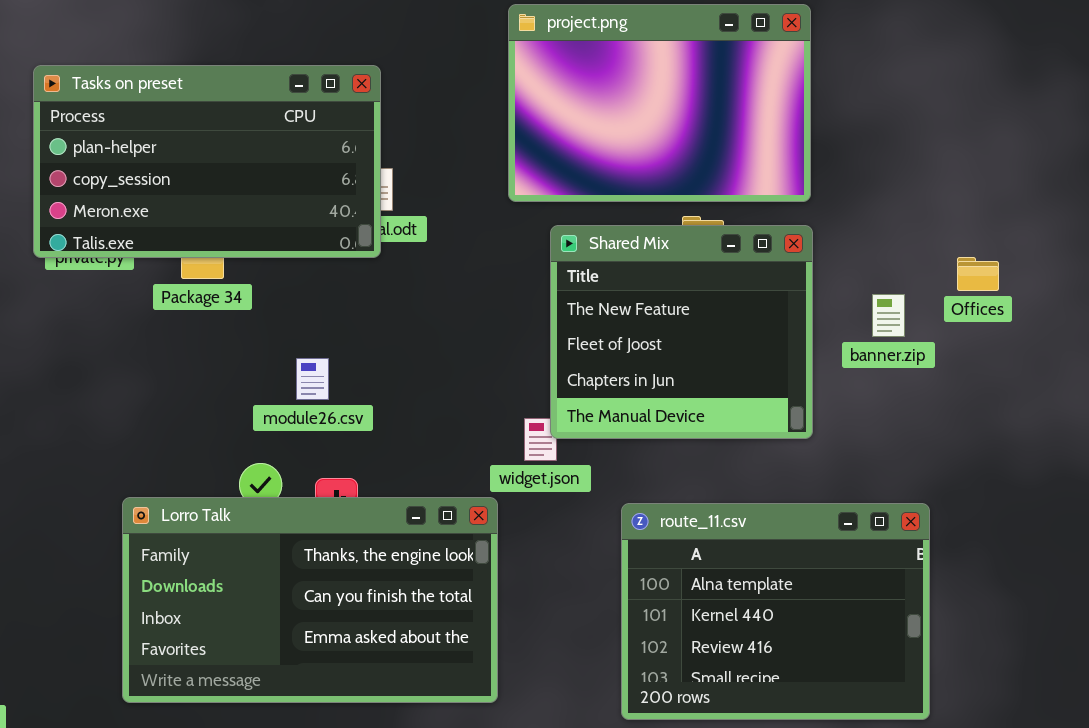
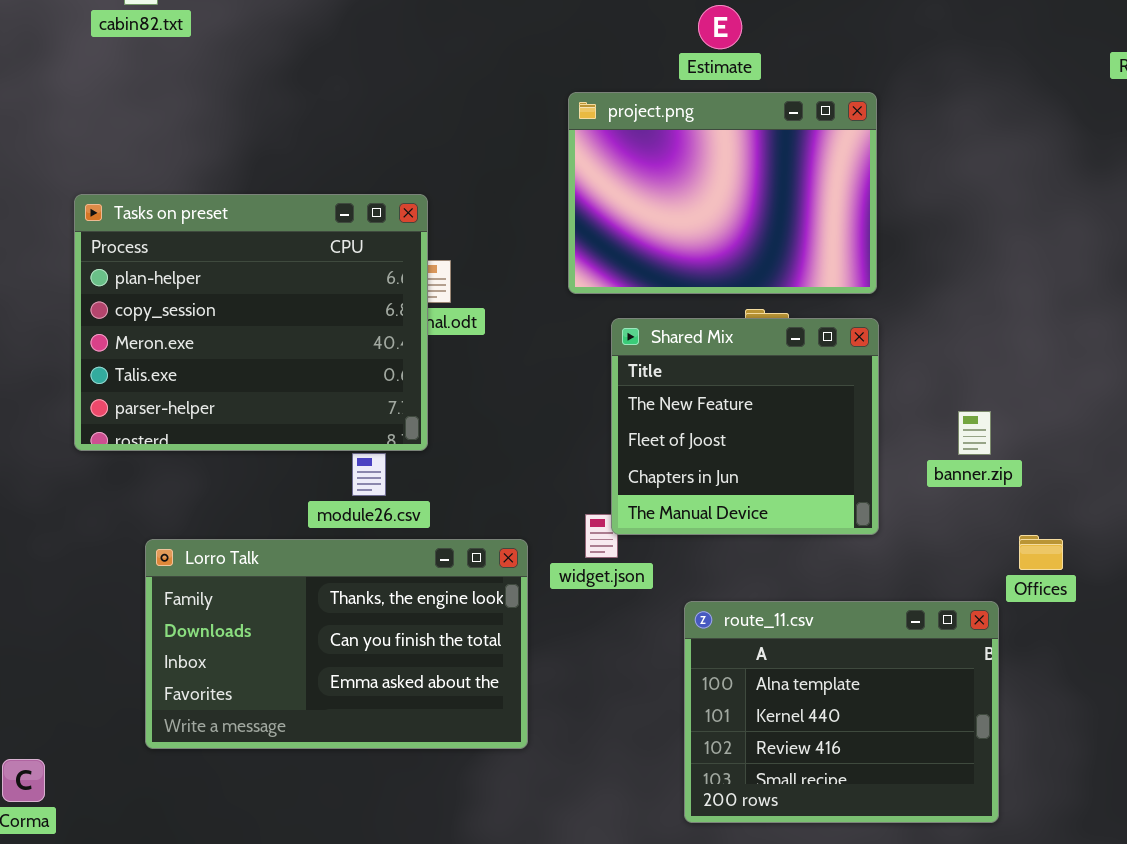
Tasks on preset: [33,65,381,258] -> [74,194,428,451], moved, resized
Offices: [957,257,999,291] -> [1019,535,1063,570], moved
banner.zip: [872,294,905,337] -> [958,411,991,455], moved
Lorro Talk: [122,497,498,703] -> [145,539,528,749], moved

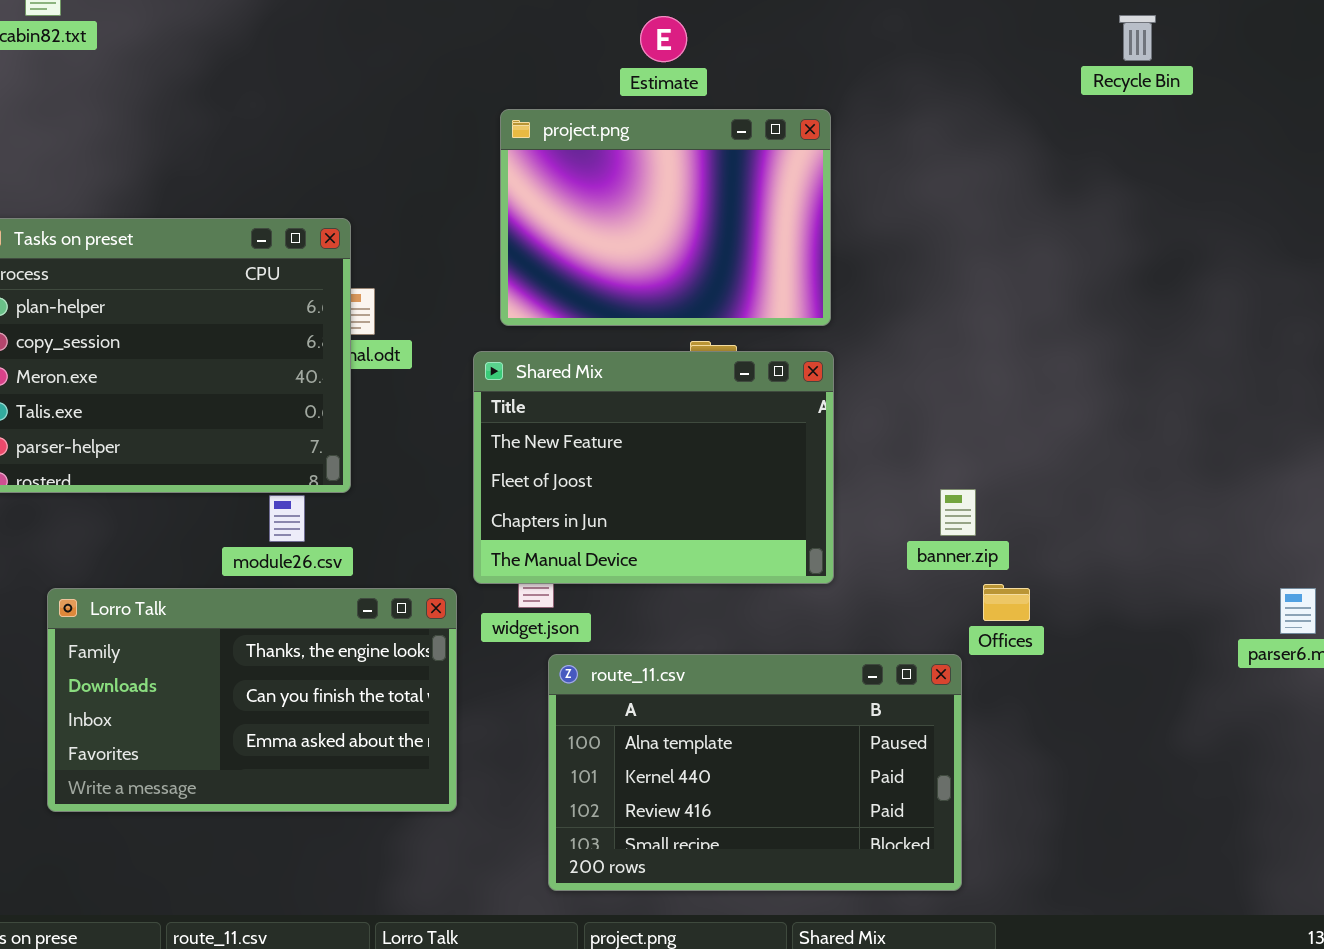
Shared Mix: [611,318,879,535] -> [473,351,834,584], resized
banner.zip: [958,411,991,455] -> [940,489,976,536], moved
route_11.csv: [684,601,999,823] -> [548,654,962,891], resized

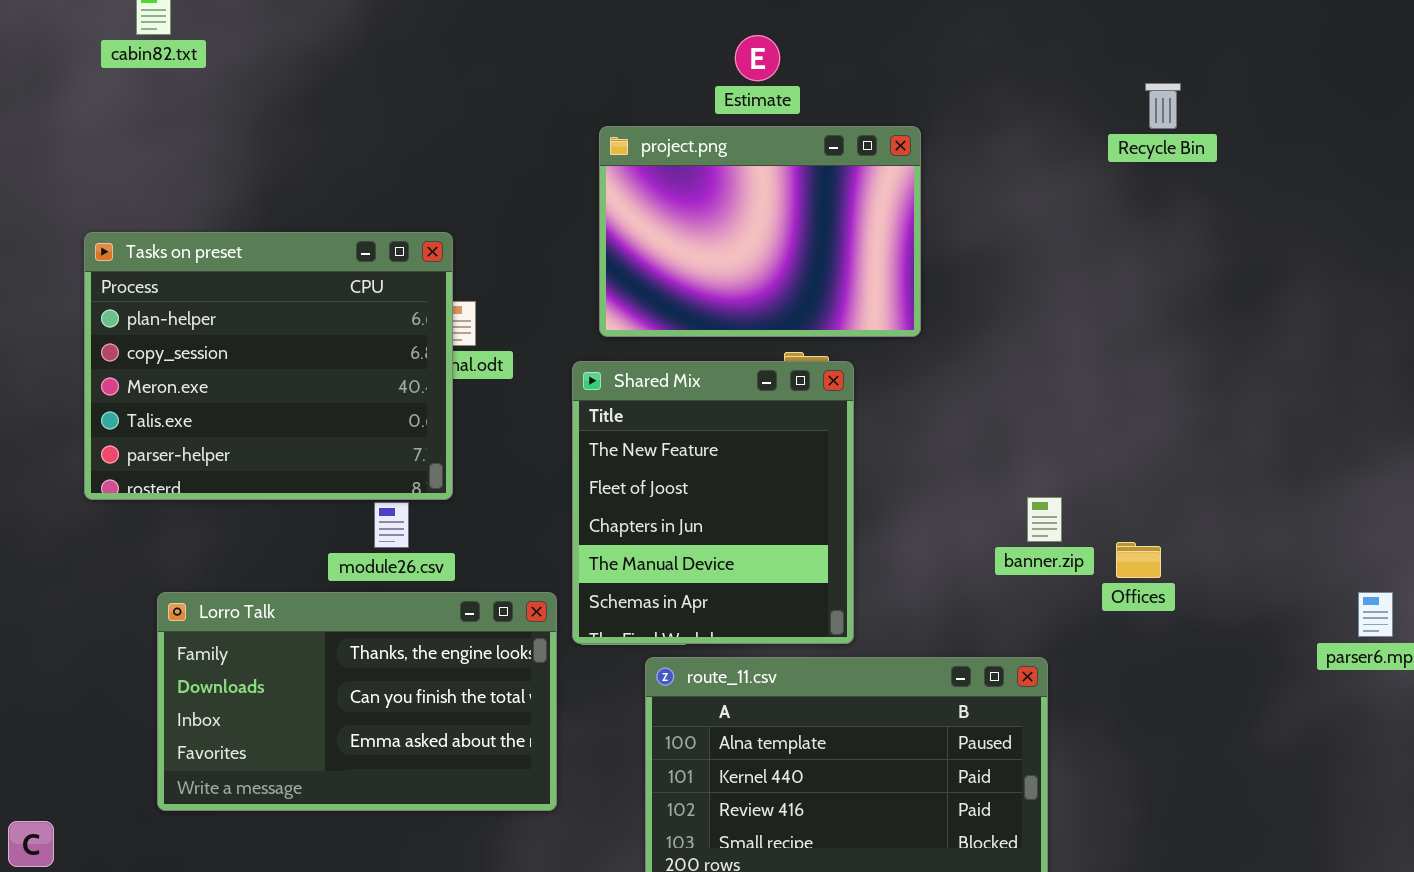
Recycle Bin: [1119,15,1156,61] -> [1145,83,1181,129], moved
Shared Mix: [473,351,834,584] -> [572,361,854,644], resized
Offices: [983,584,1030,621] -> [1116,542,1161,578], moved

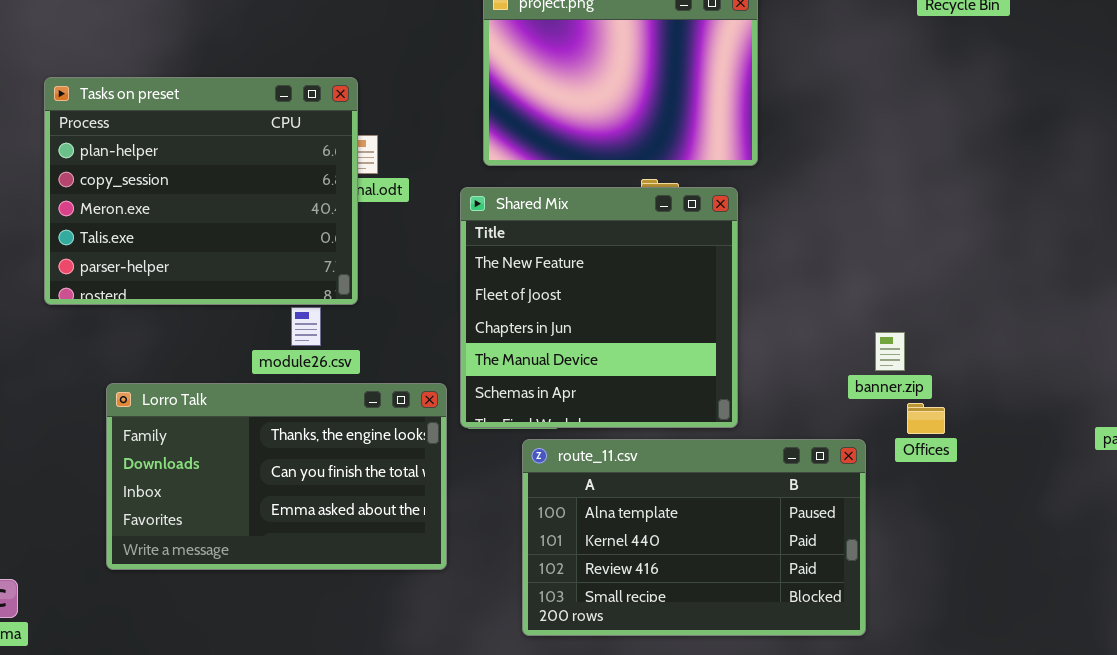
Shared Mix: [572,361,854,644] -> [460,187,738,428], resized
banner.zip: [1027,497,1062,542] -> [875,332,905,371], moved
Offices: [1116,542,1161,578] -> [907,403,945,434], moved

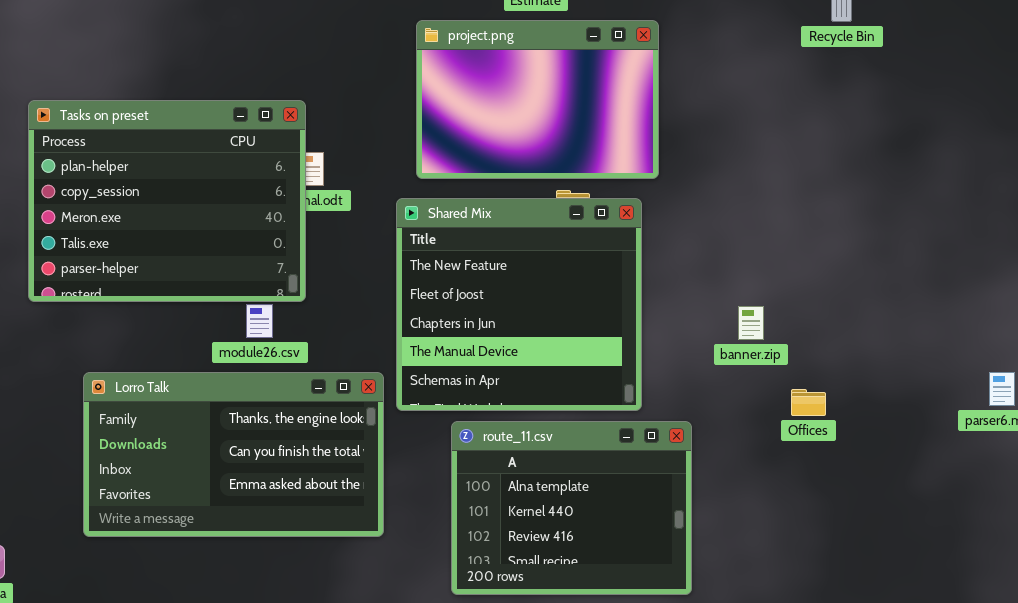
banner.zip: [875,332,905,371] -> [738,306,764,340], moved
route_11.csv: [522,439,866,636] -> [451,421,692,595], resized

